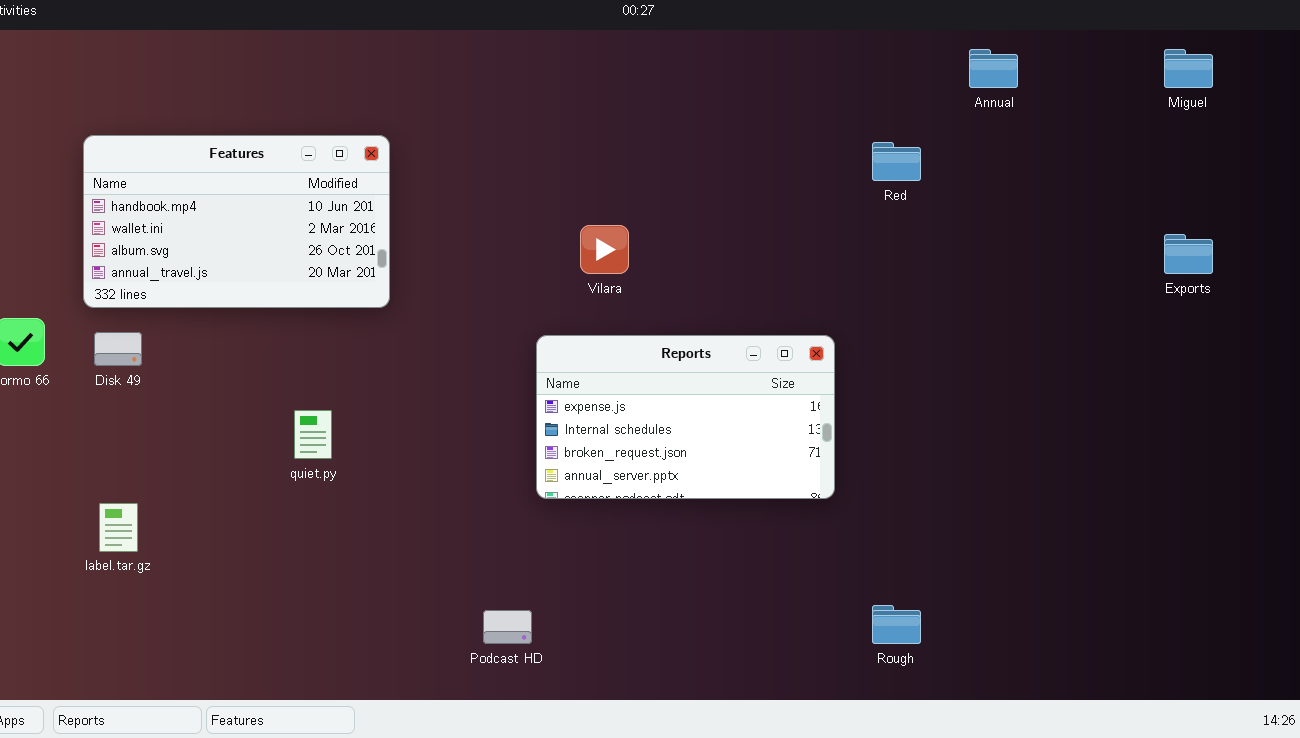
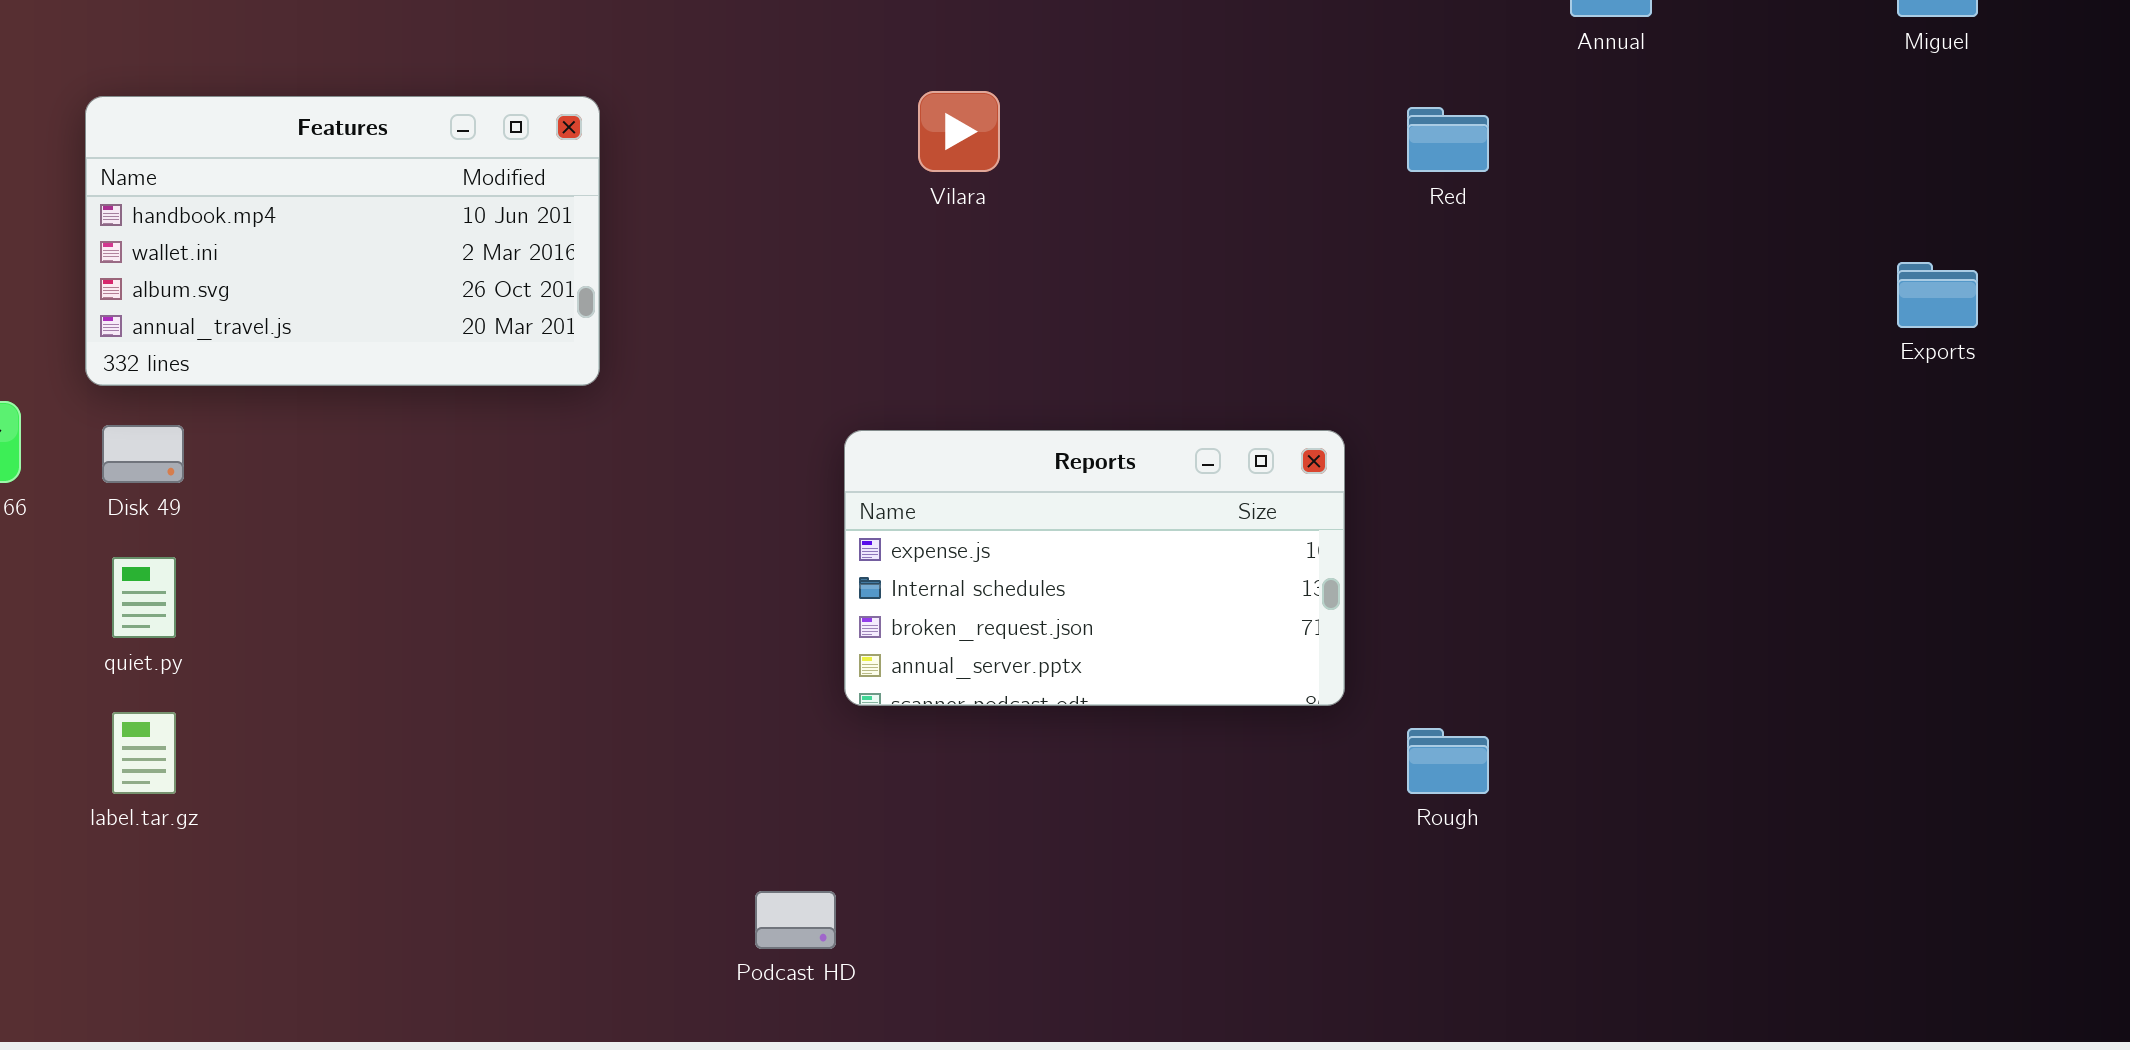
Vilara: [580,225,629,274] -> [918,91,1000,172], moved
quiet.py: [294,410,332,459] -> [112,557,176,638], moved
Rough: [872,605,921,644] -> [1407,728,1489,794], moved

